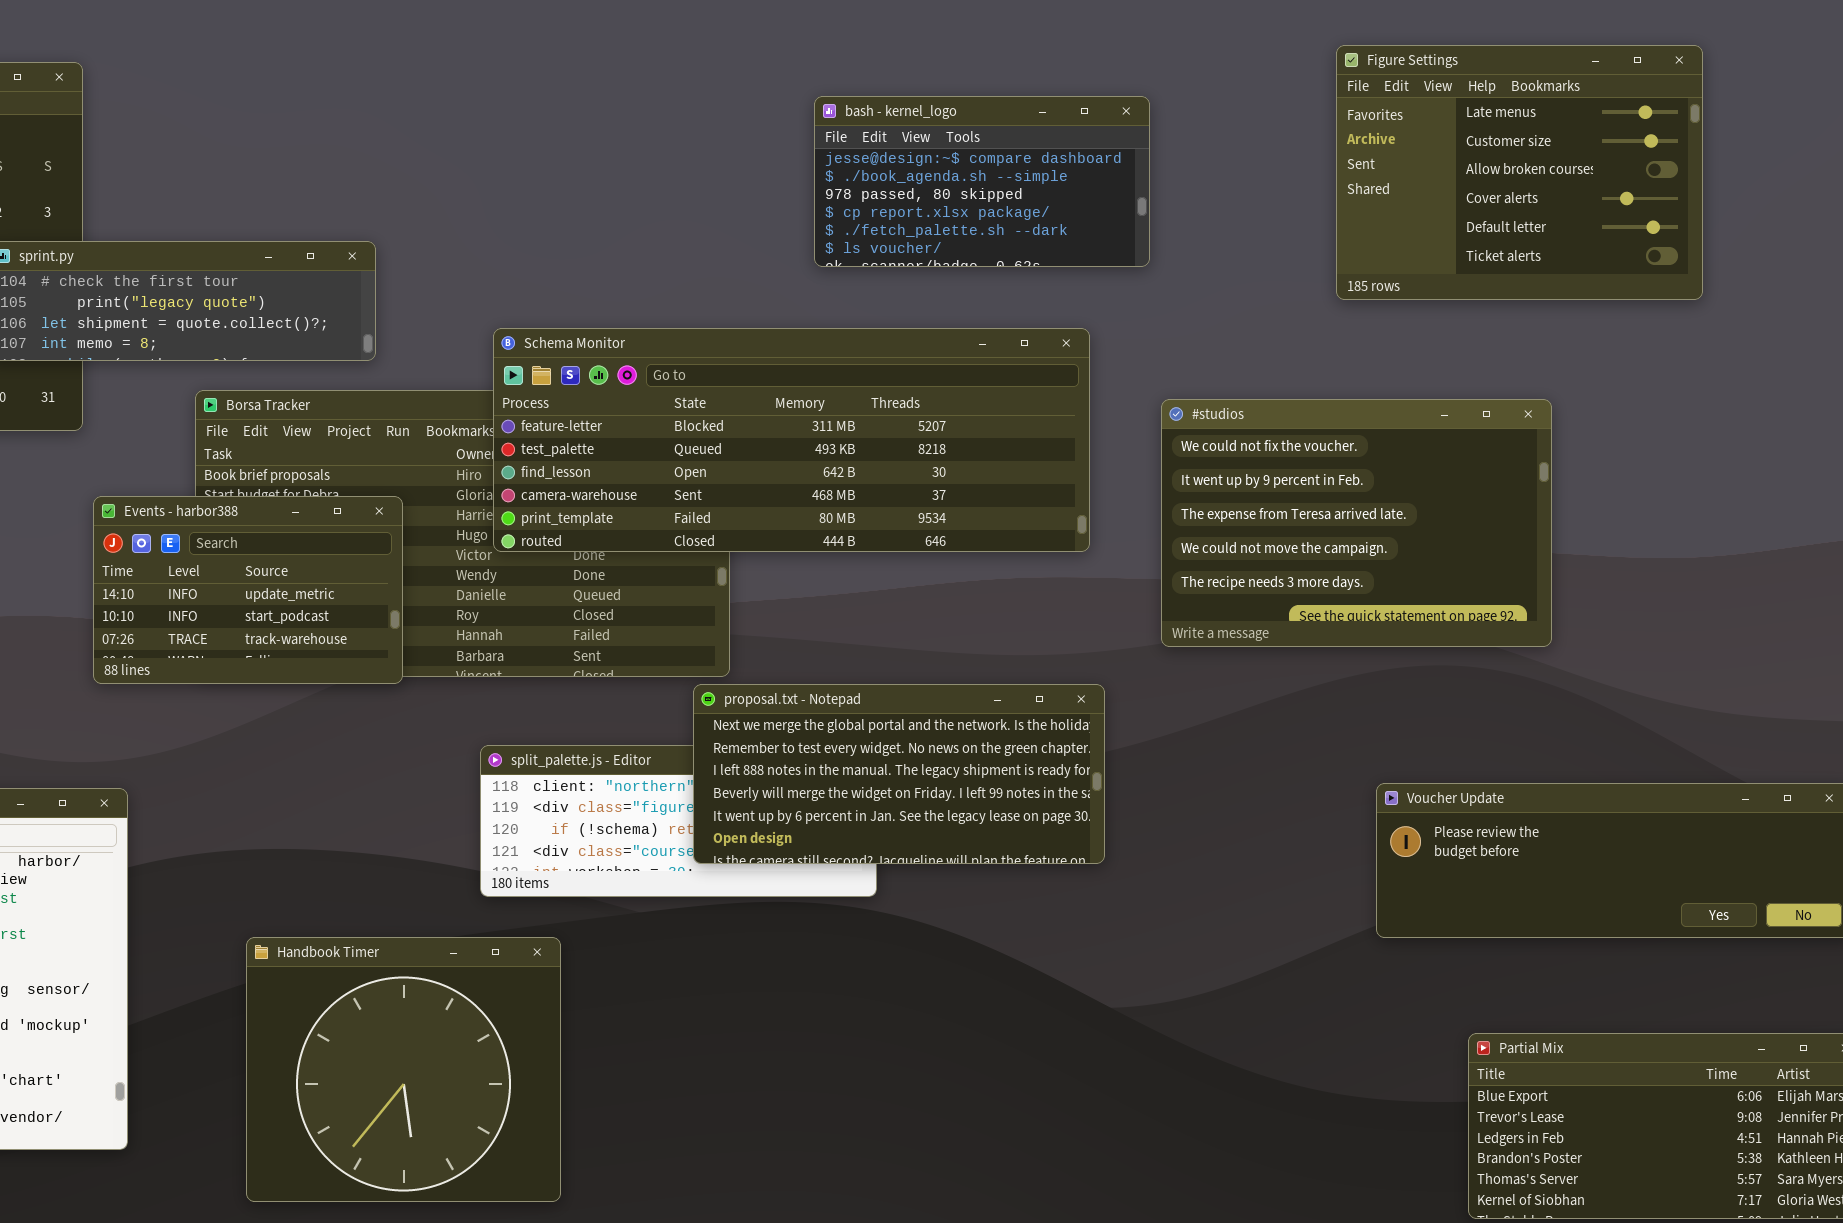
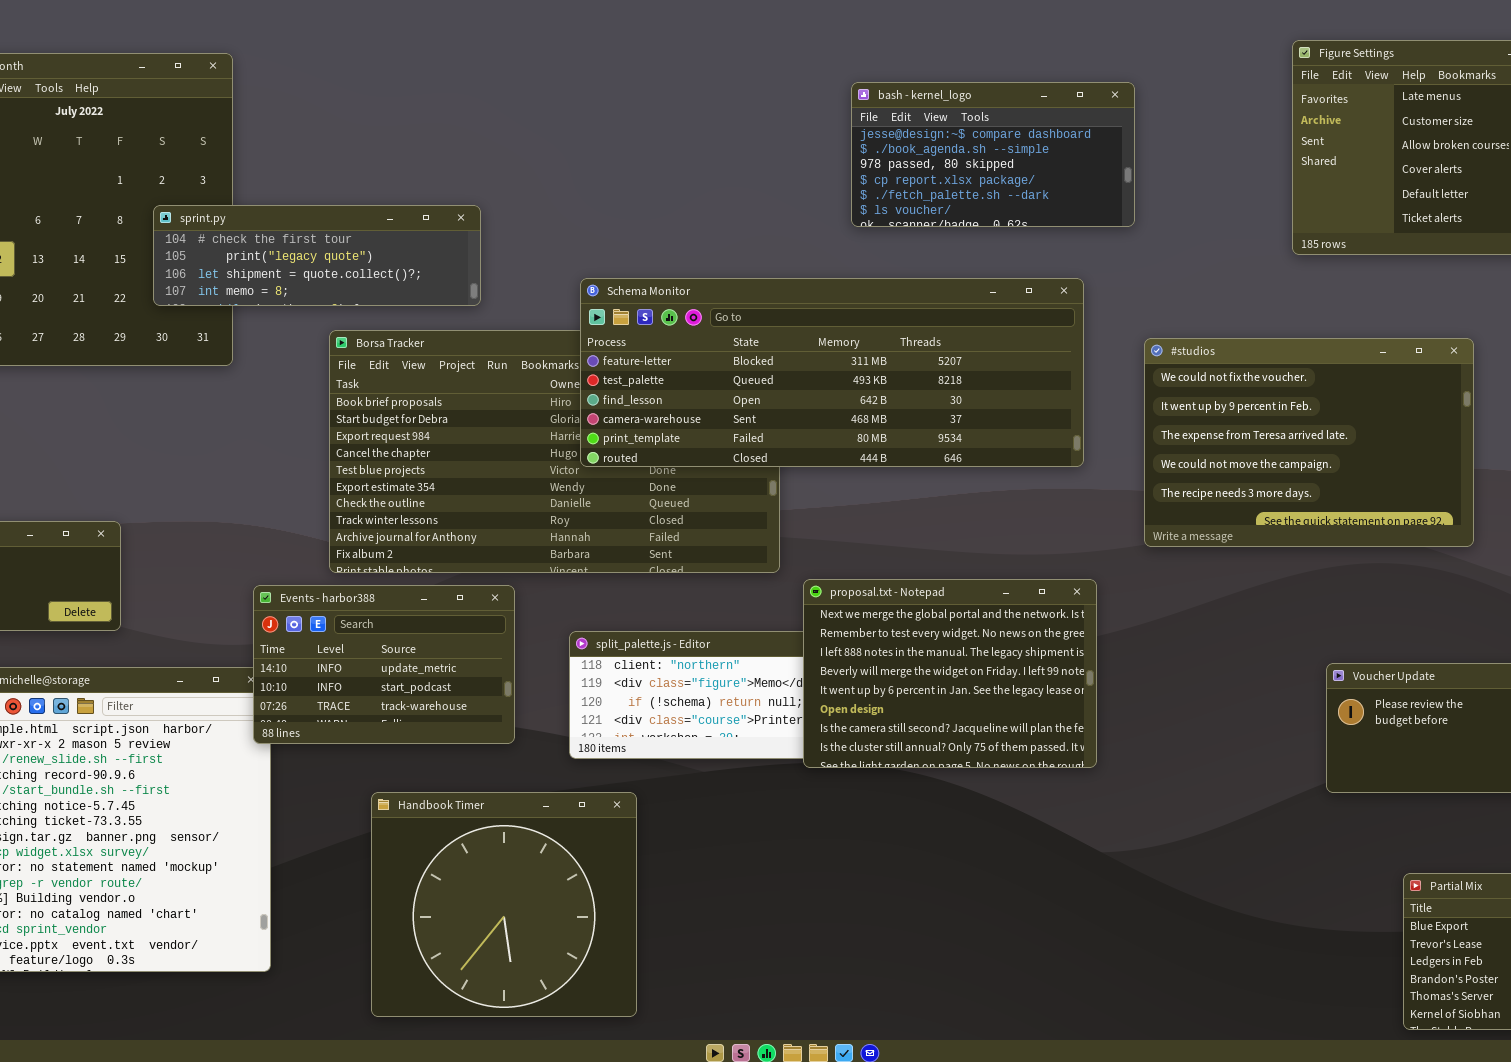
Events - harbor388: [93,496,403,684] -> [253,585,515,744], moved
proposal.txt - Notepad: [693,684,1105,864] -> [803,579,1097,768], resized

